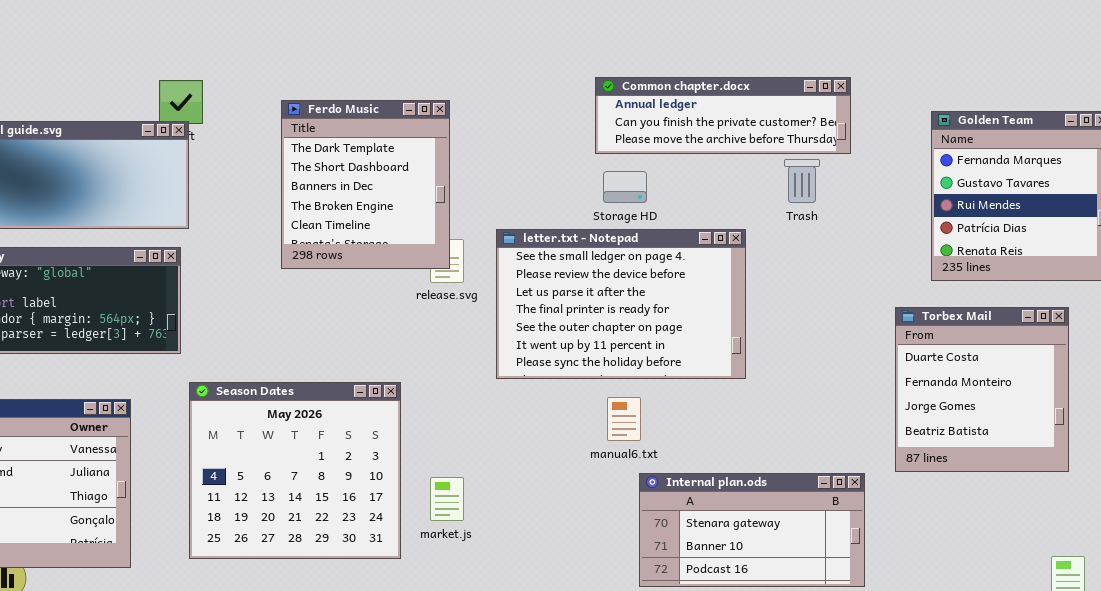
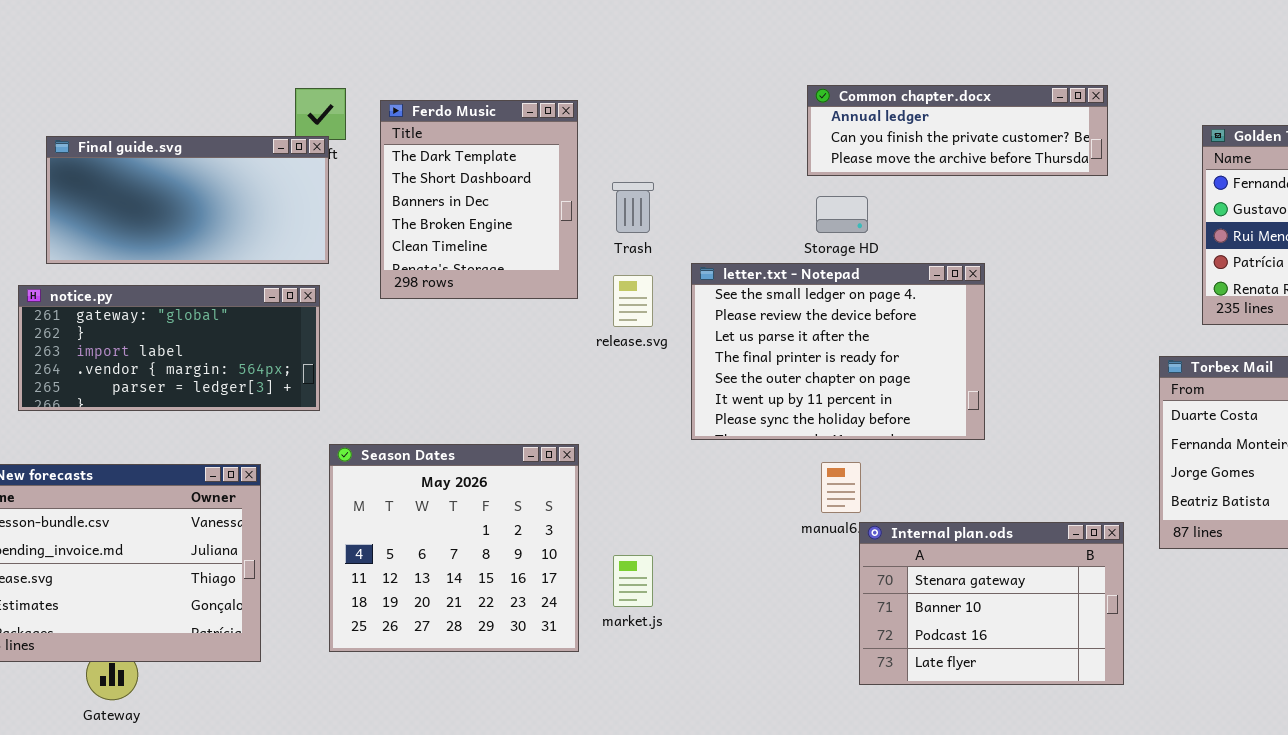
Ferdo Music: [281,100,450,269] -> [380,100,578,299], moved
Trash: [784,159,820,203] -> [612,182,654,233], moved
Internal plan.ods: [639,473,865,587] -> [859,522,1124,685], resized

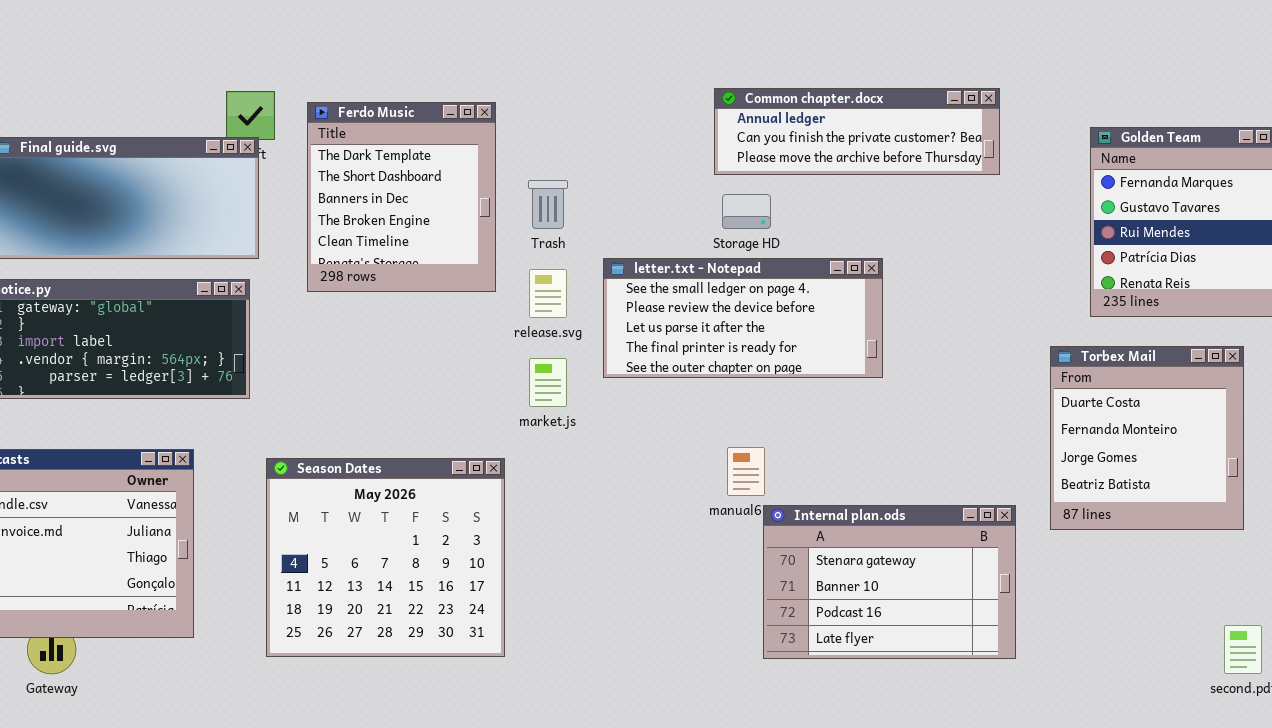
letter.txt - Notepad: [691,263,985,440] -> [603,258,883,378], resized
Season Dates: [329,444,579,652] -> [266,458,505,657], moved
market.js: [613,555,653,607] -> [529,358,567,407], moved

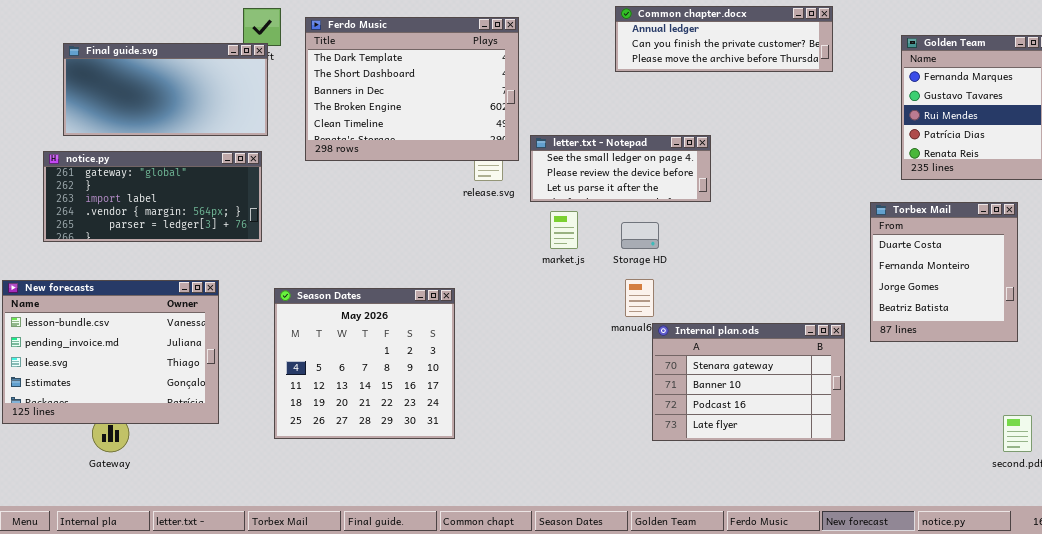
Ferdo Music: [307,102,496,292] -> [305,17,519,161], resized
Storage HD: [722,194,771,229] -> [621,222,659,249], moved
letter.txt - Notepad: [603,258,883,378] -> [530,135,711,202], resized
market.js: [529,358,567,407] -> [550,211,578,249], moved

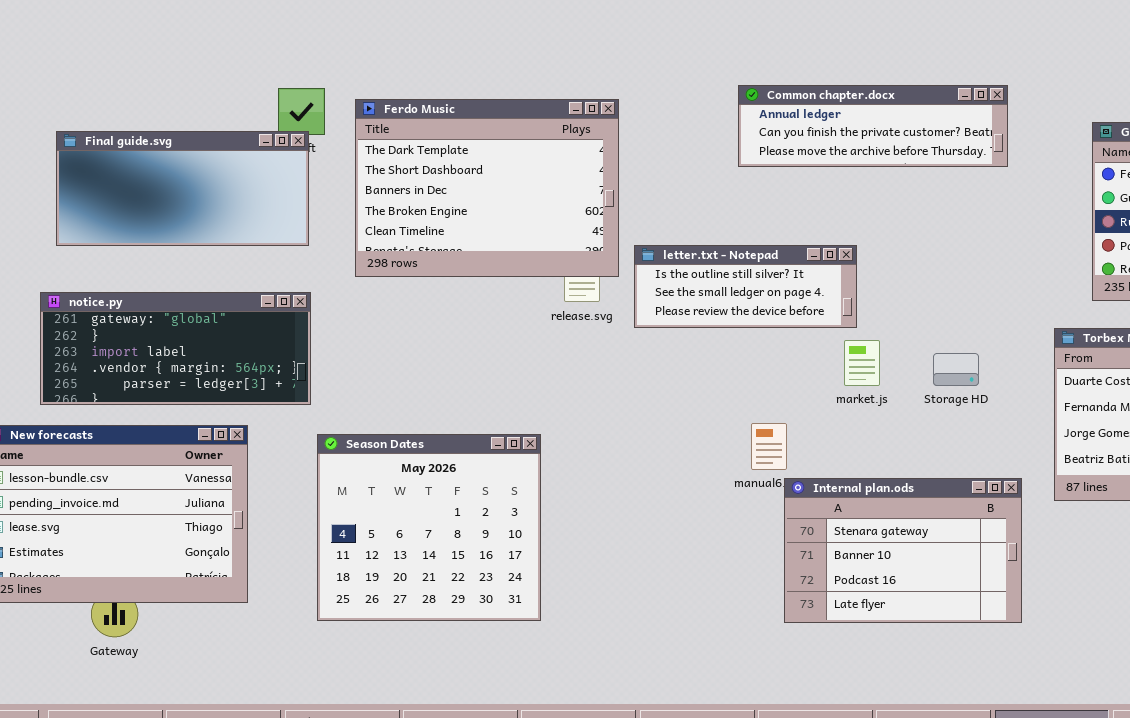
letter.txt - Notepad: [530,135,711,202] -> [634,245,857,328], scrolled up 1 row
notice.py: [43,151,262,242] -> [40,292,311,405], moved
market.js: [550,211,578,249] -> [844,340,880,386], moved
Storage HD: [621,222,659,249] -> [933,353,979,386], moved

